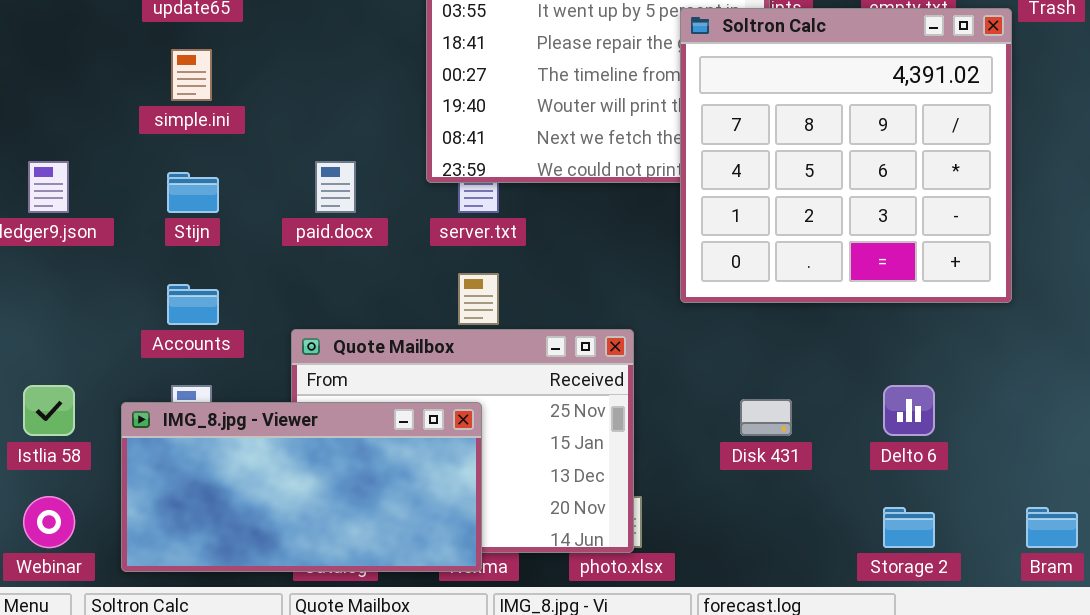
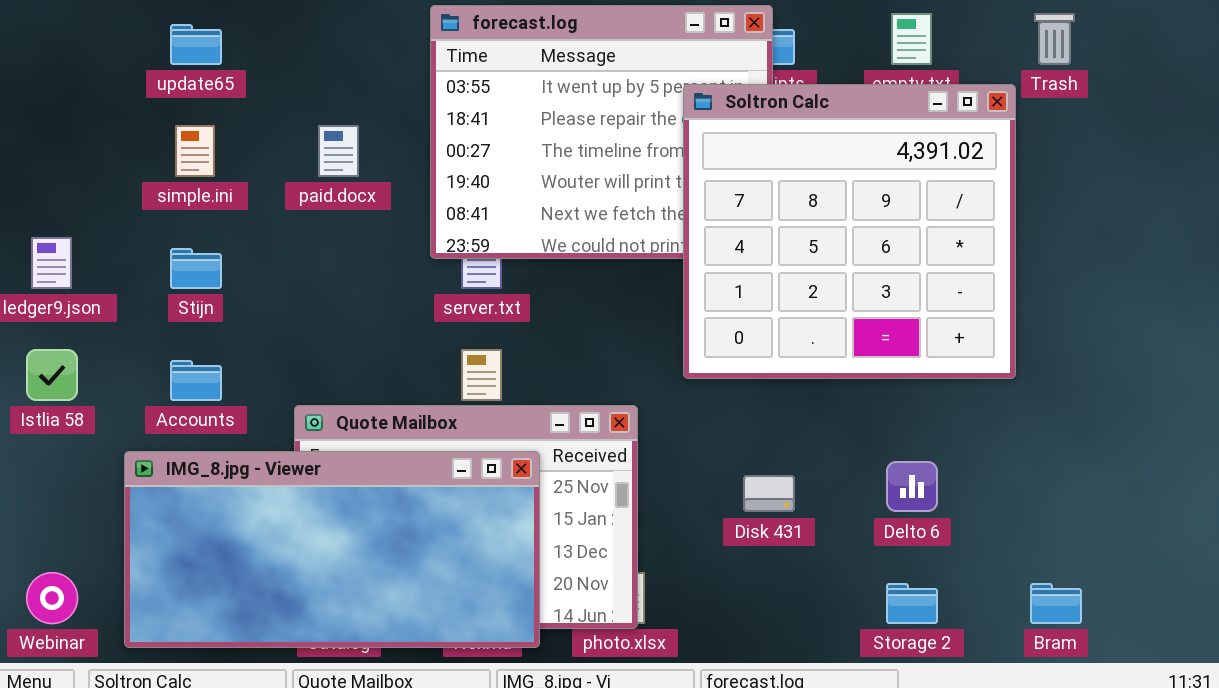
paid.docx: [315,161,356,213] -> [318,125,359,177], moved
Istlia 58: [23,385,75,436] -> [26,349,78,401], moved
IMG_8.jpg - Viewer: [121,402,482,572] -> [124,451,540,648], resized

